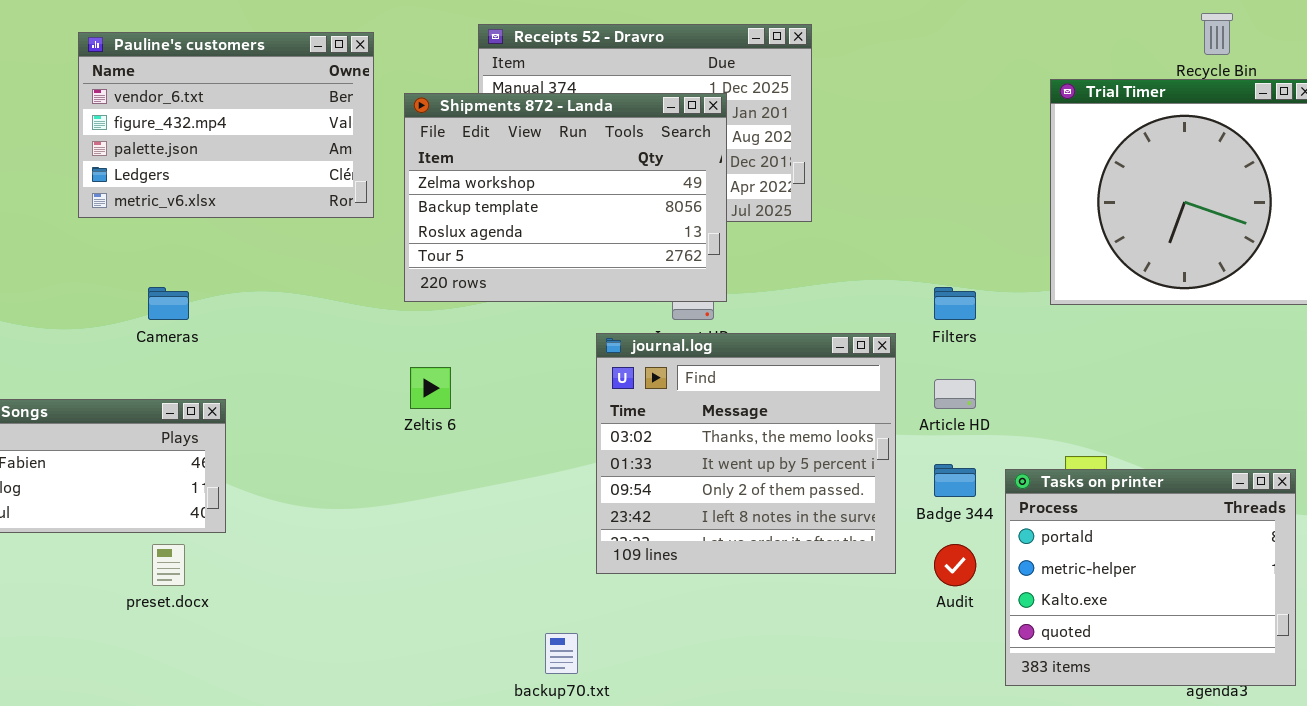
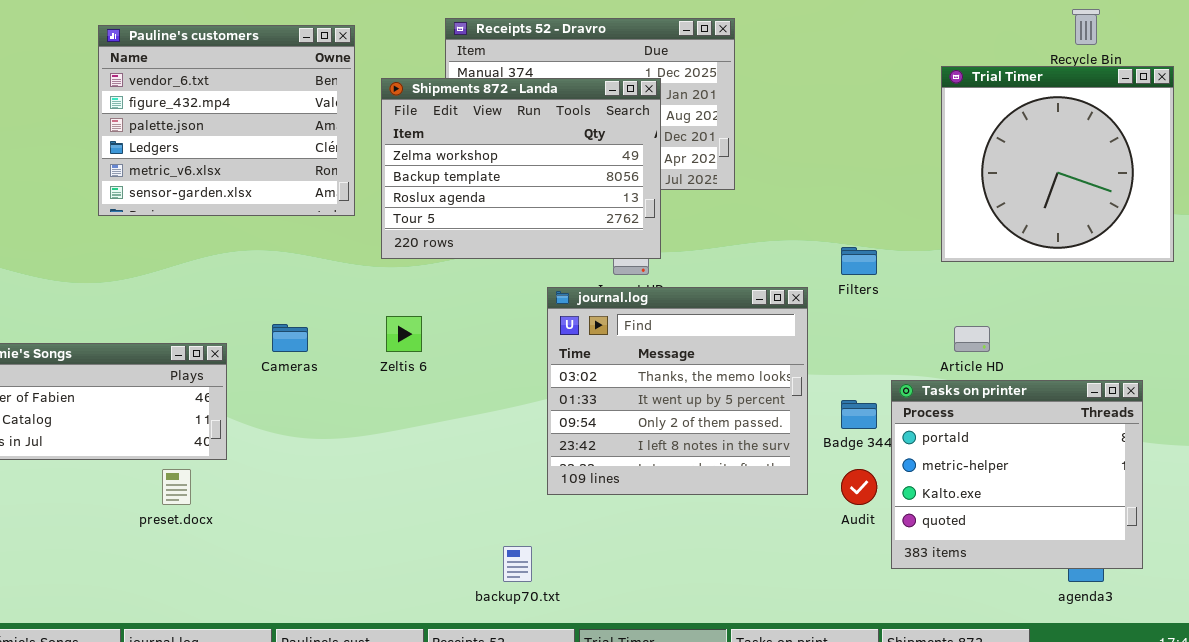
Pauline's customers: [78,32,374,218] -> [98,25,355,216], resized
Cameras: [148,287,189,320] -> [272,324,308,352], moved
Article HD: [934,379,976,409] -> [954,326,990,352], moved
Tasks on printer: [1005,469,1296,686] -> [891,380,1143,569], moved

